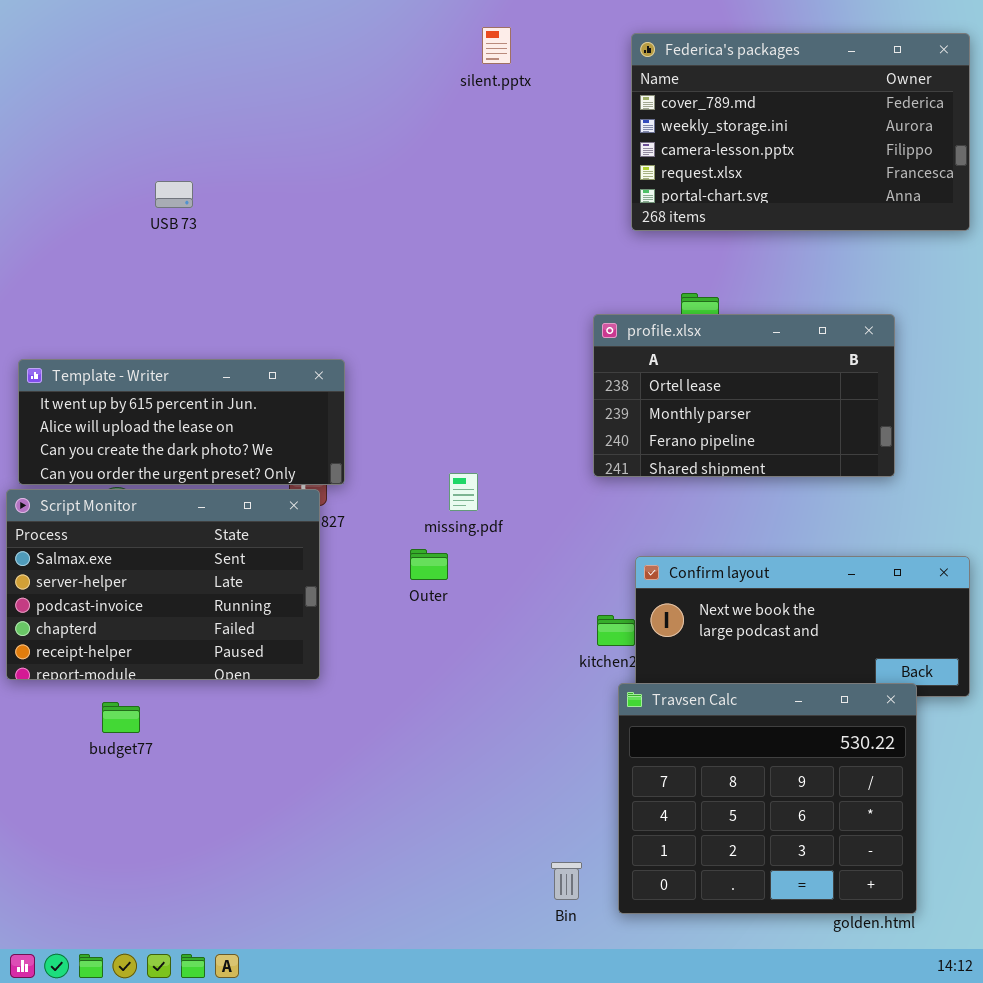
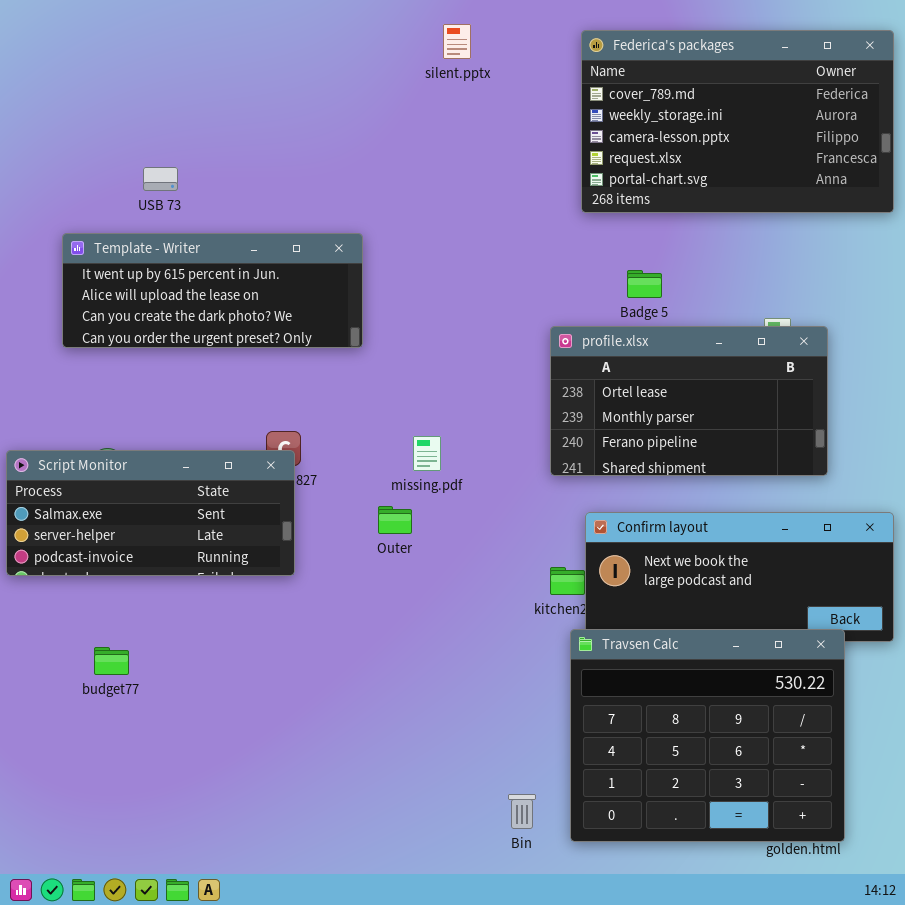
profile.xlsx: [593,314,895,477] -> [550,326,828,476], moved
Template - Writer: [18,359,345,485] -> [62,233,363,348], moved
Script Monitor: [6,489,320,680] -> [6,450,295,576], resized

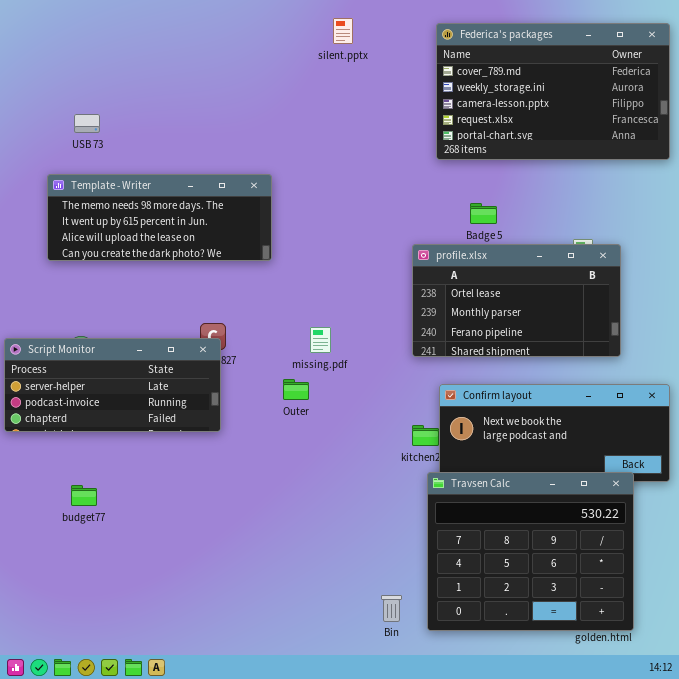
USB 73: [143,167,178,191] -> [74,114,100,133], moved
Template - Writer: [62,233,363,348] -> [47,174,272,261], scrolled up 1 row
Script Monitor: [6,450,295,576] -> [4,338,221,432], scrolled down 1 row

